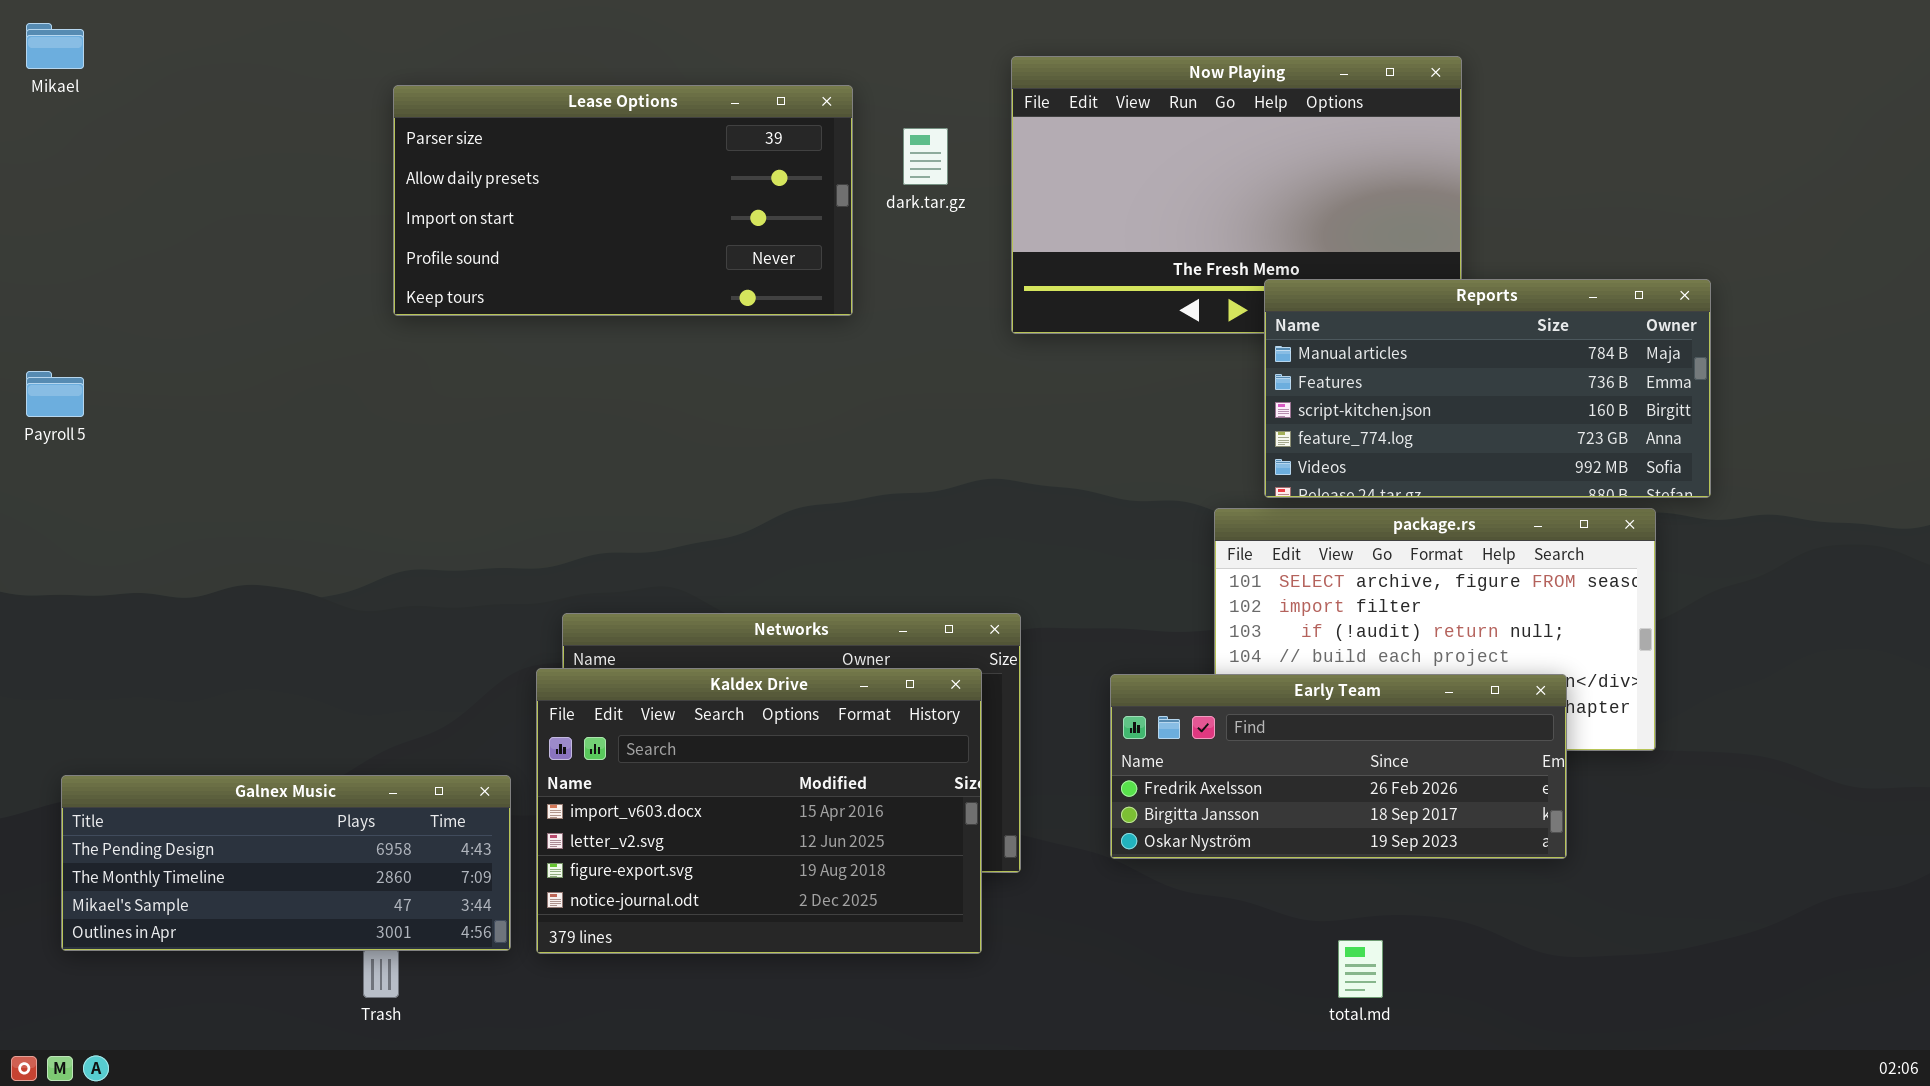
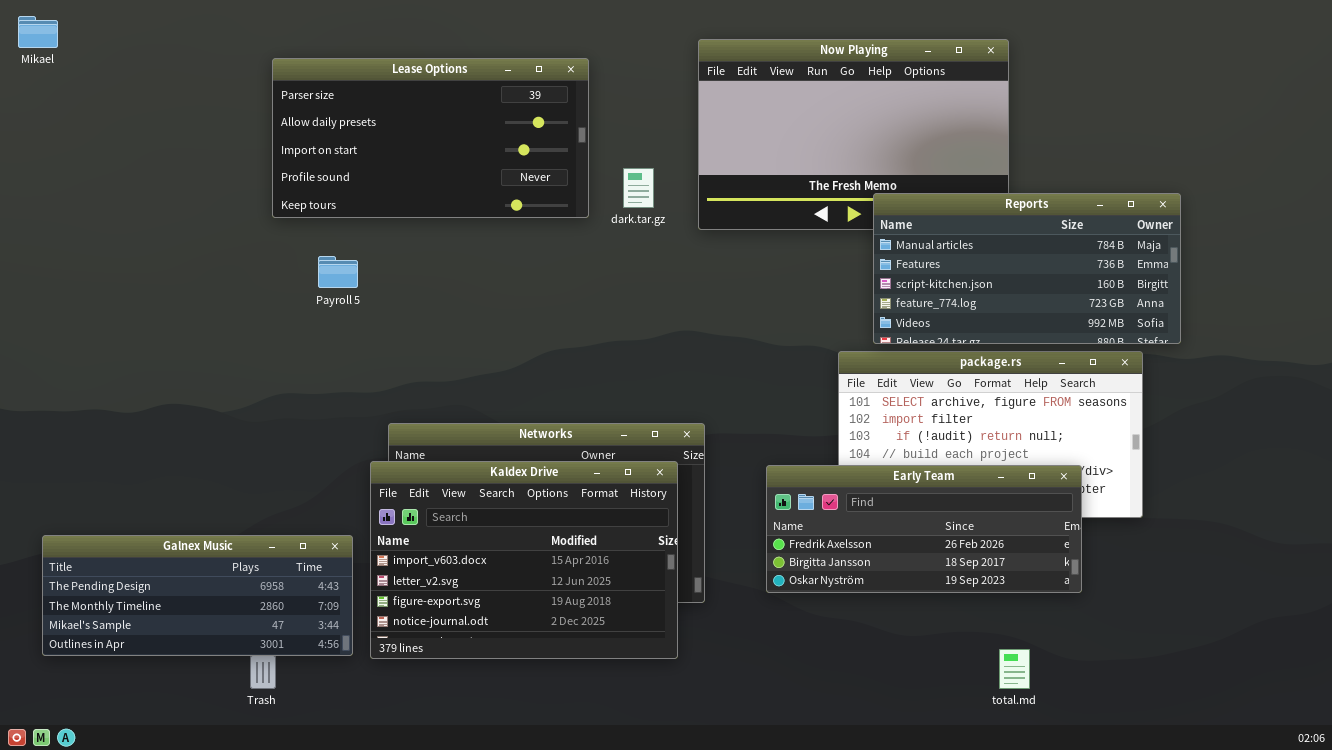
dark.tar.gz: [903,128,948,185] -> [623,168,654,208], moved
Payroll 5: [26,371,84,417] -> [318,256,358,288], moved
total.md: [1338,940,1383,998] -> [999,649,1030,689], moved

